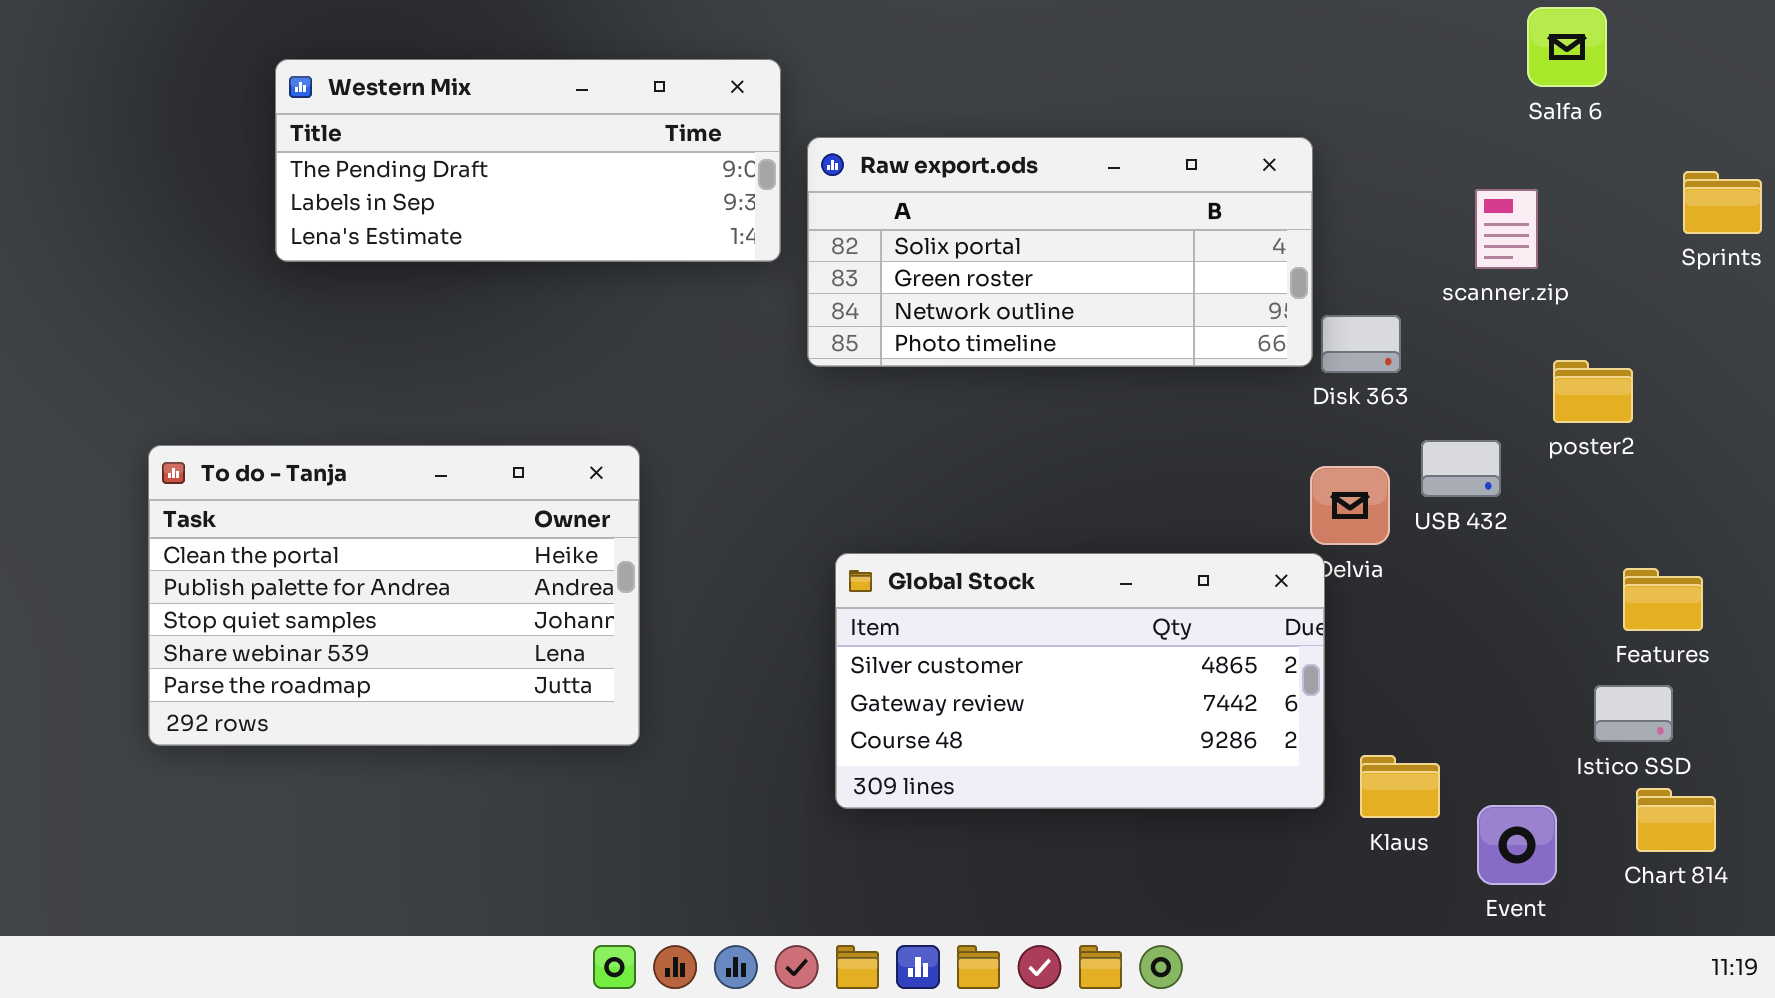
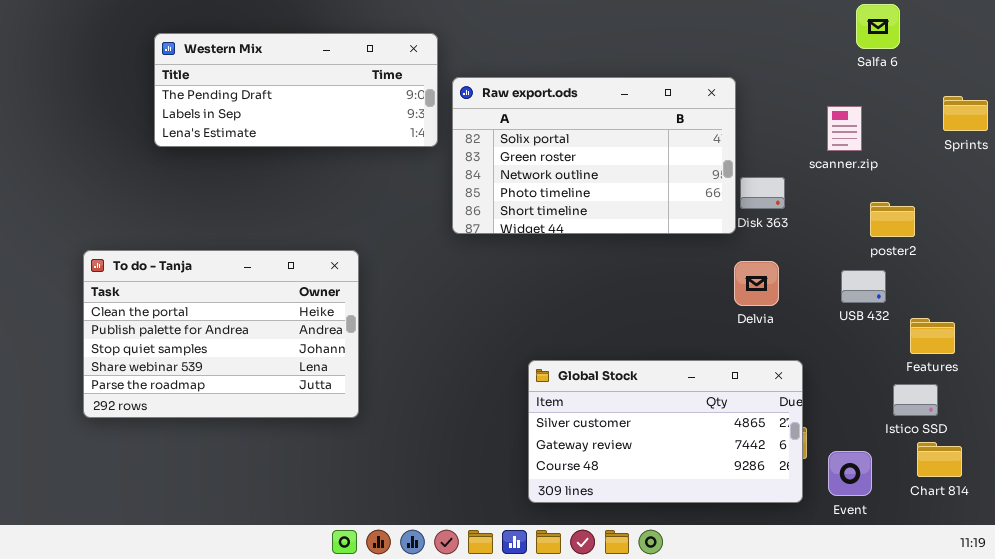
Raw export.ods: [807,137,1313,367] -> [452,77,736,234], resized
USB 432: [1421,440,1501,497] -> [841,270,886,303], moved
Global Stock: [835,553,1325,809] -> [528,360,803,503], moved

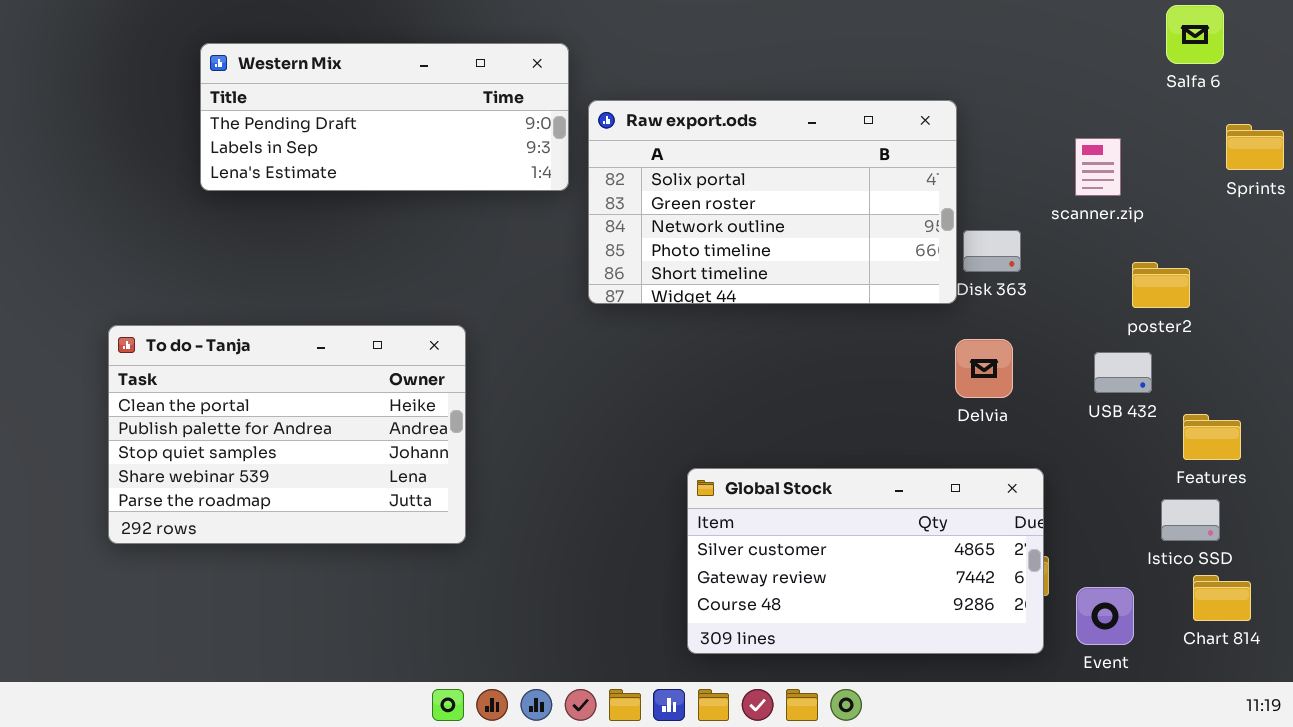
Salfa 6: [856,4,900,49] -> [1166,5,1224,64], moved

